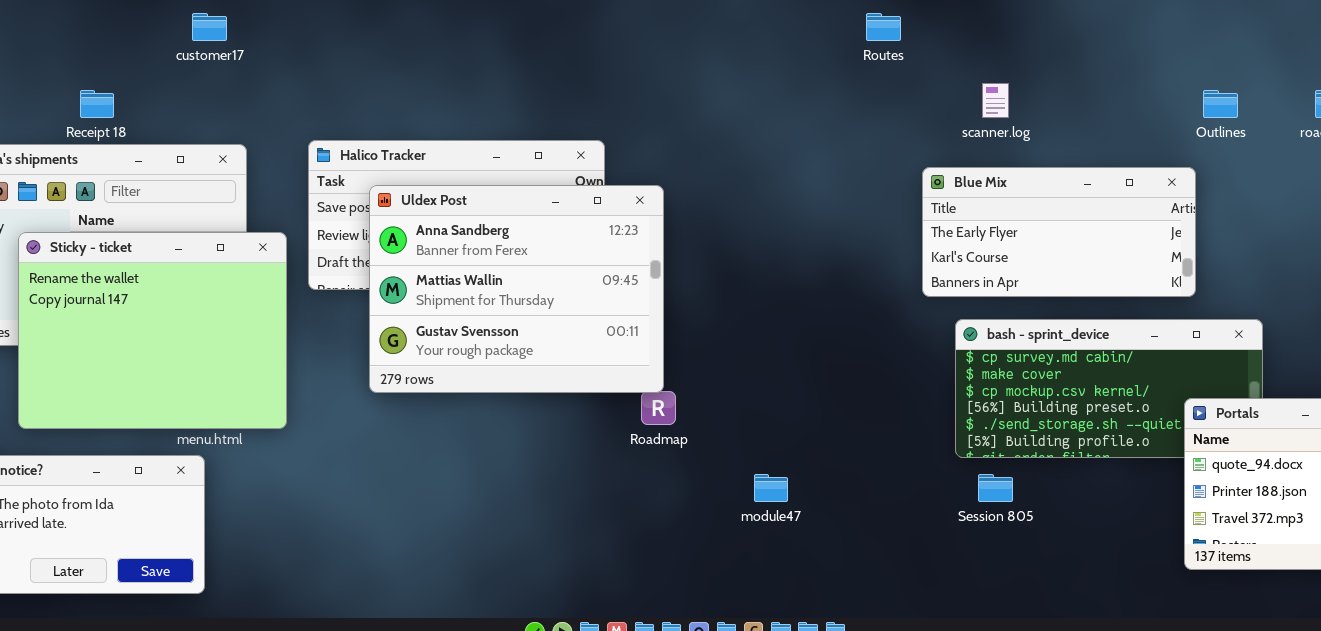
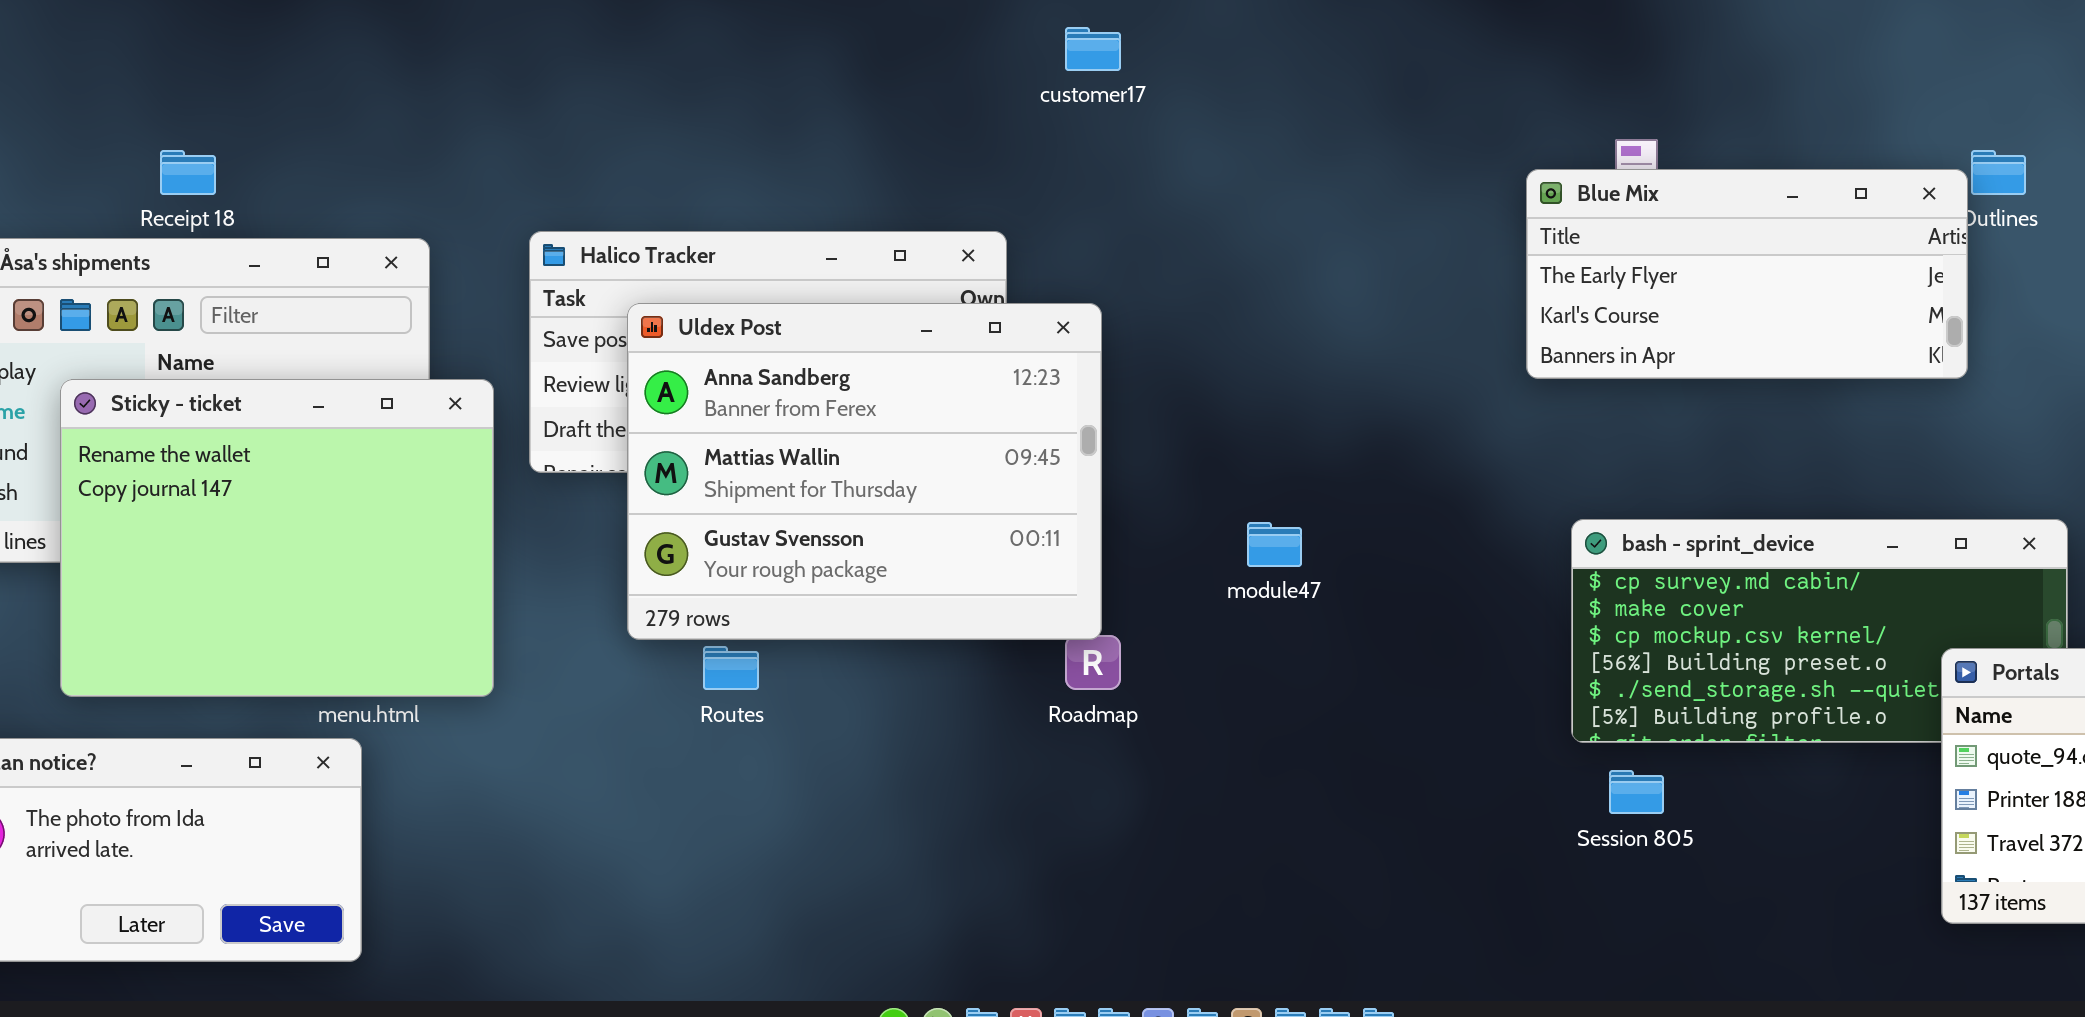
customer17: [192,13,227,41] -> [1065,27,1121,71], moved
Routes: [866,13,901,41] -> [703,646,759,690], moved
Blue Mix: [922,167,1196,297] -> [1526,169,1968,379], moved
module47: [754,474,788,502] -> [1247,522,1302,567], moved

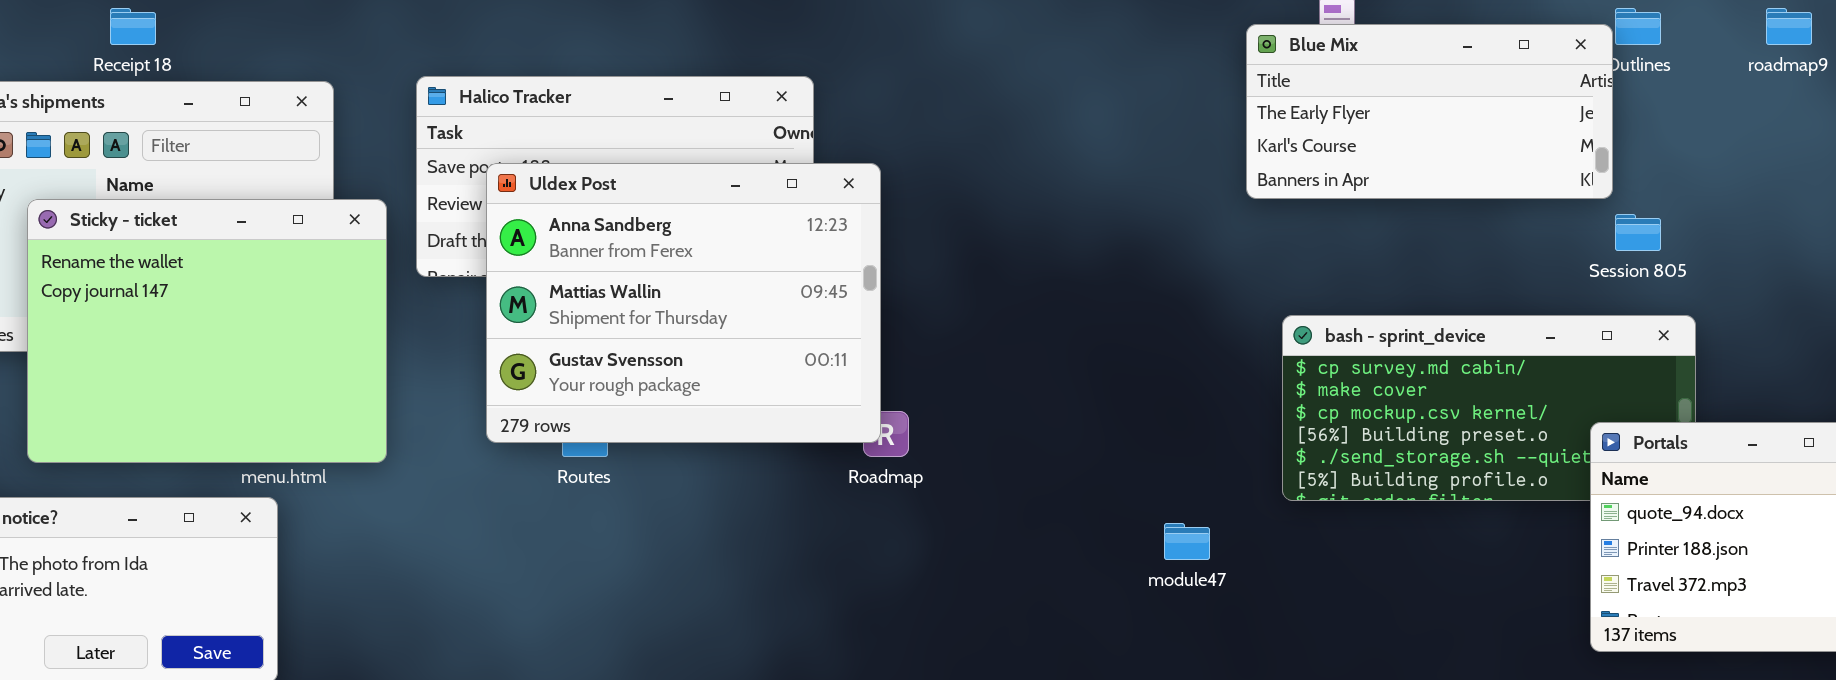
Uldex Post: [627,303,1102,640] -> [486,163,881,443], moved
module47: [1247,522,1302,567] -> [1164,523,1210,560], moved
Session 805: [1609,770,1664,814] -> [1615,214,1661,251], moved

